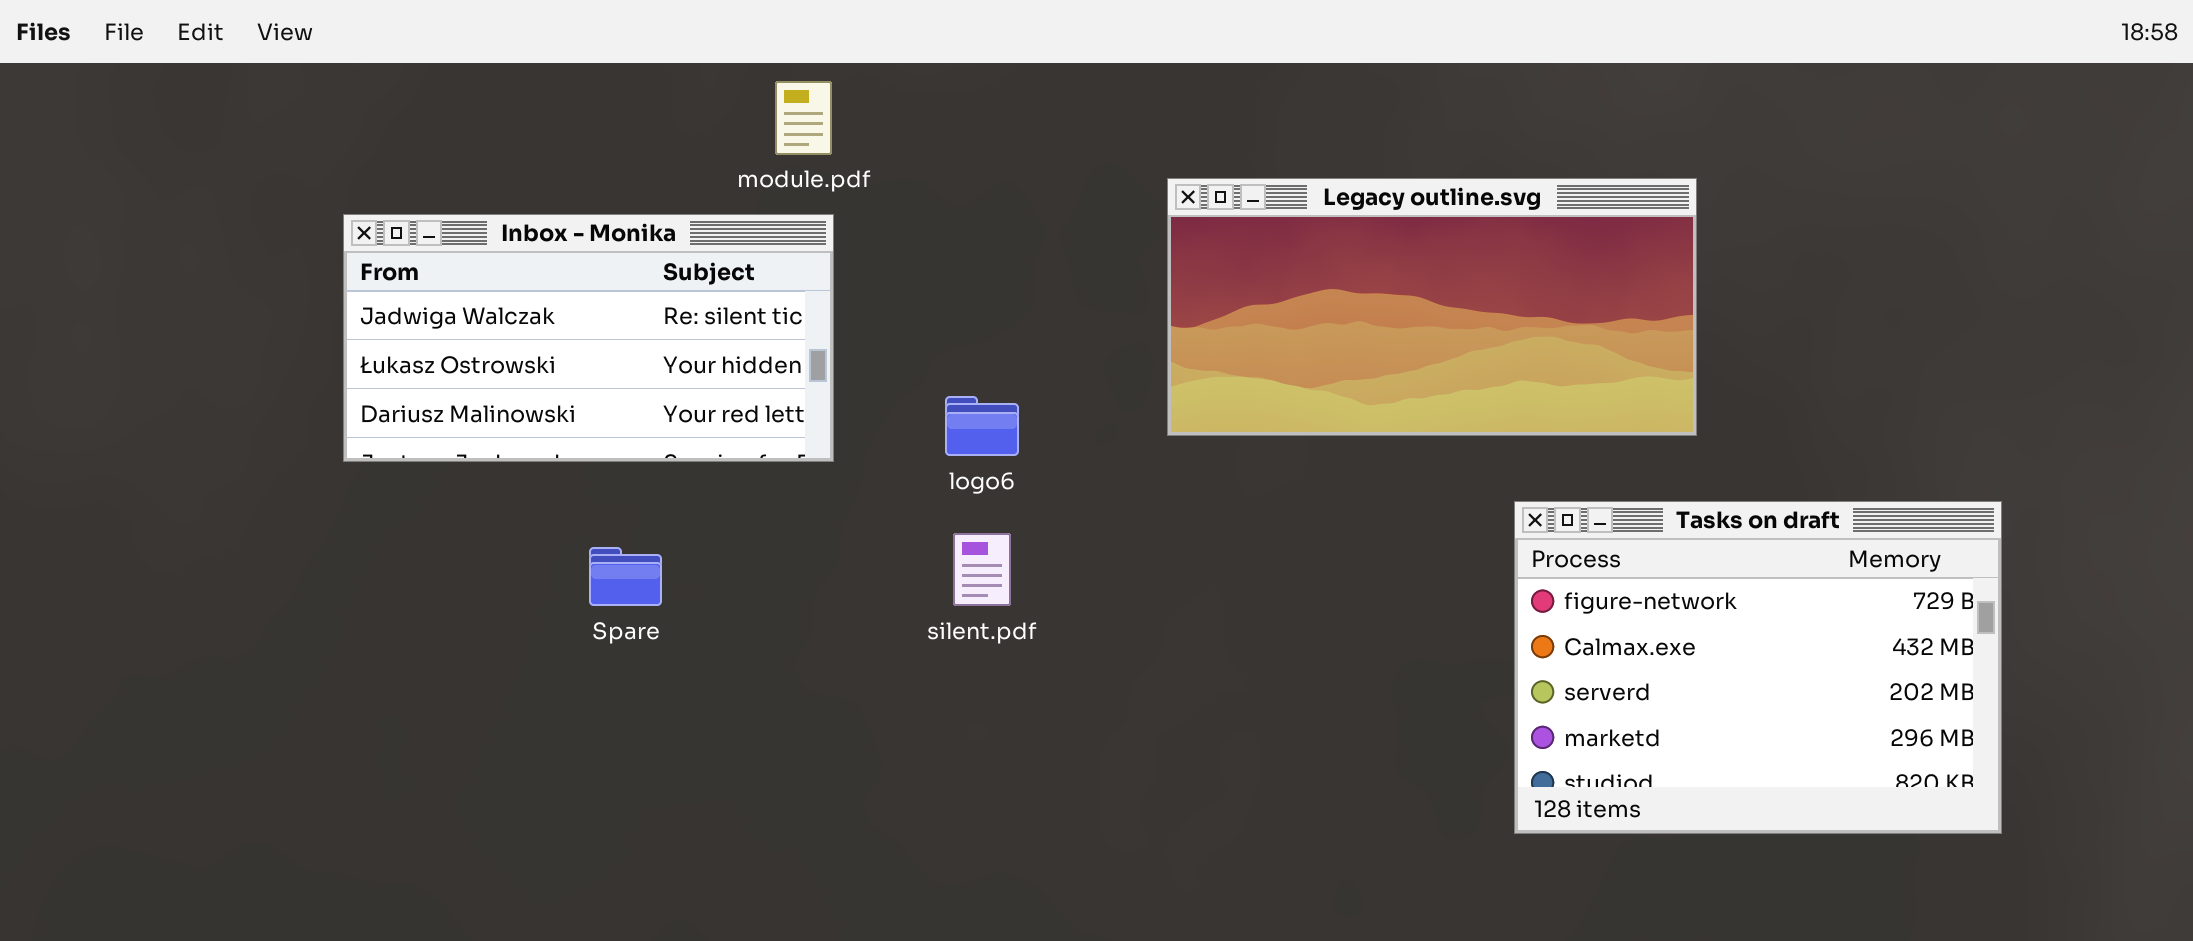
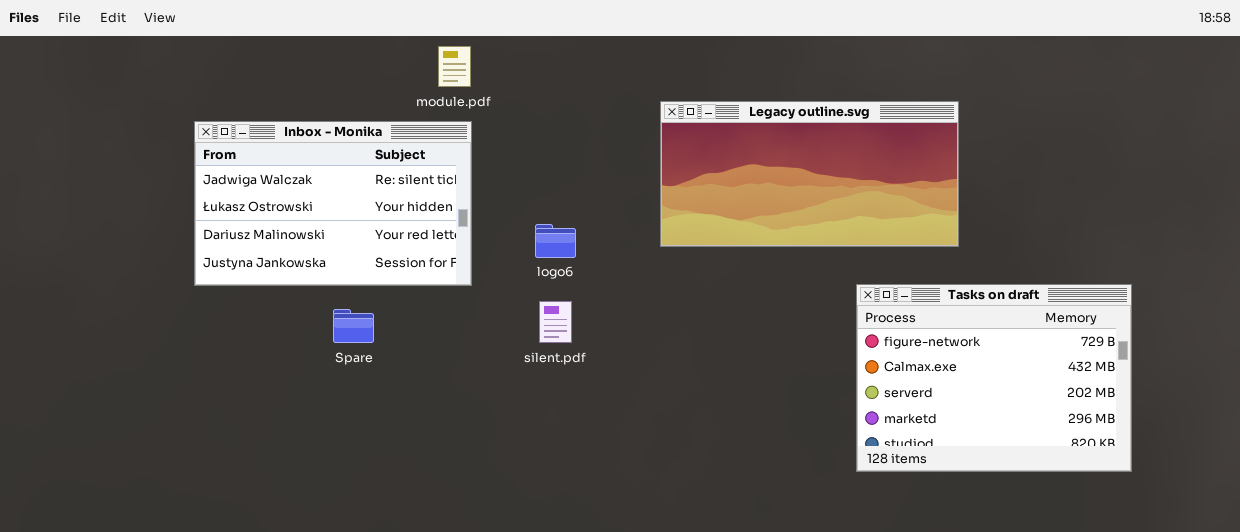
Inbox - Monika: [343,214,834,462] -> [194,121,472,286], resized

